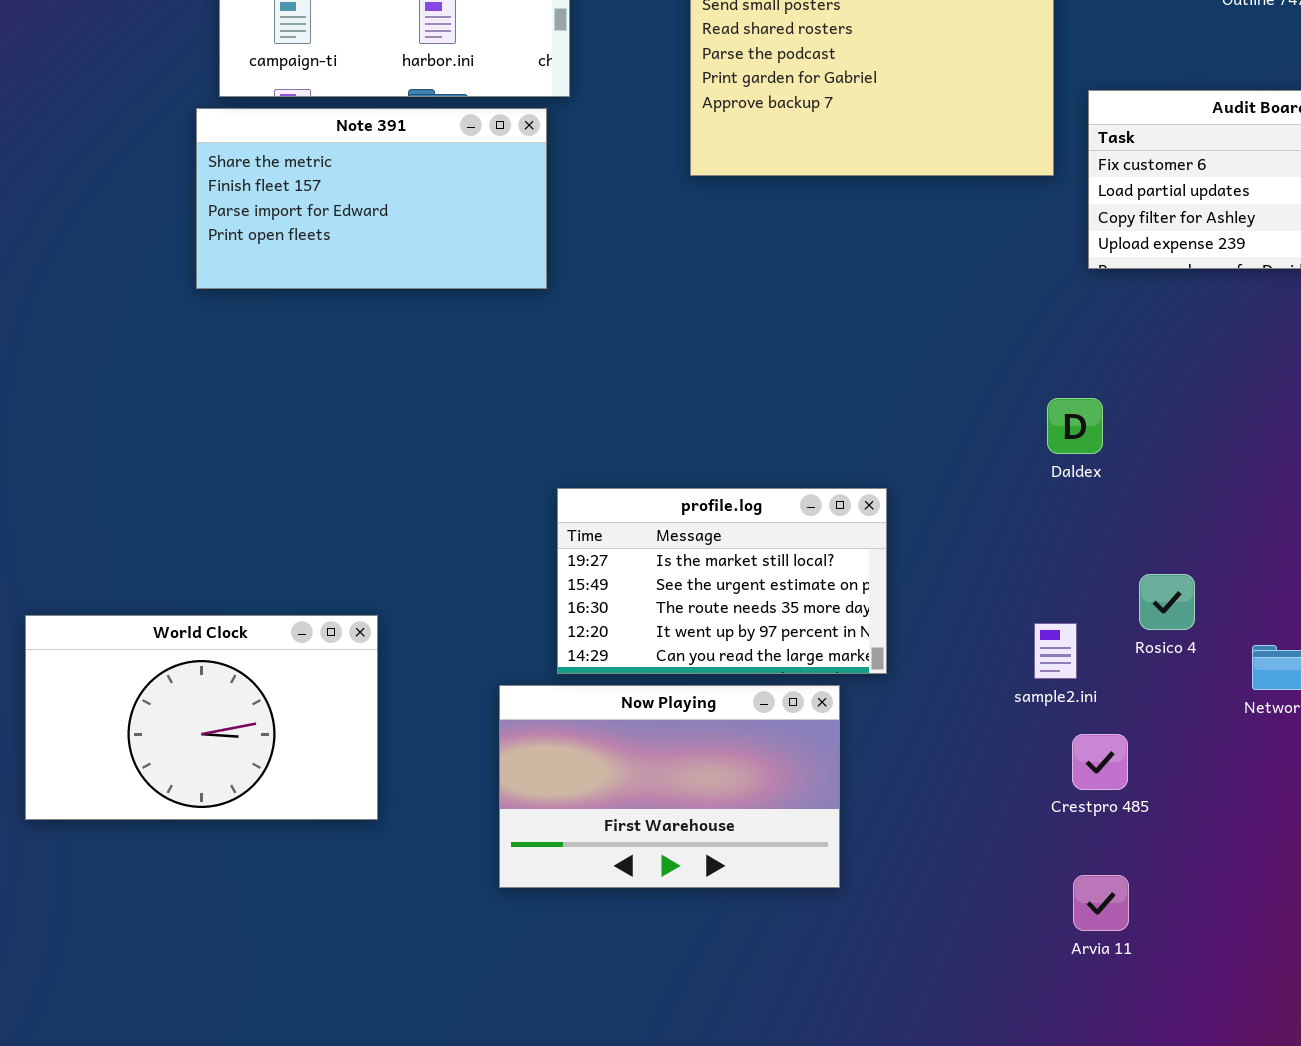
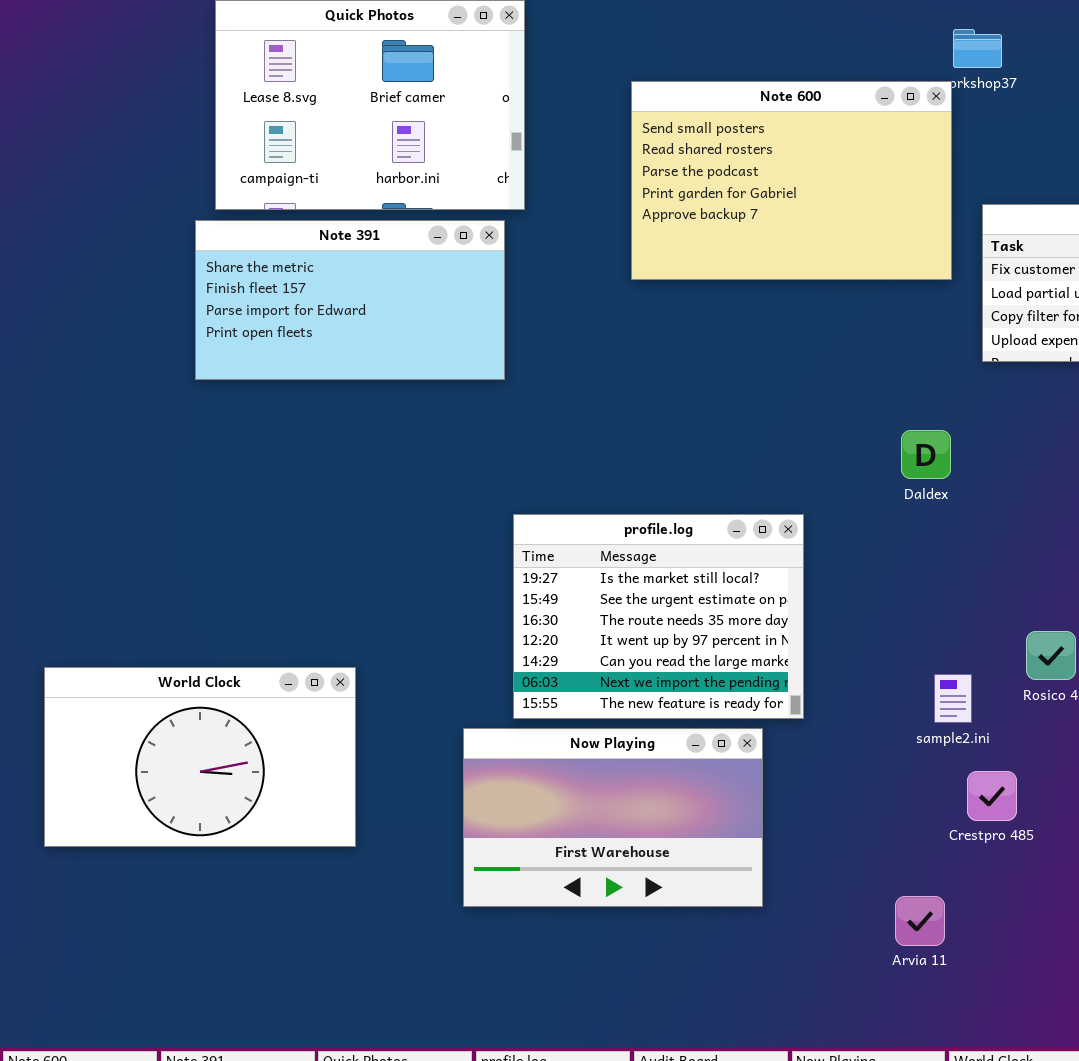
Daldex: [1047,398,1103,454] -> [901,430,951,479], moved
profile.log: [557,488,887,674] -> [513,514,804,719], resized
Arvia 11: [1073,875,1129,931] -> [895,896,945,946], moved

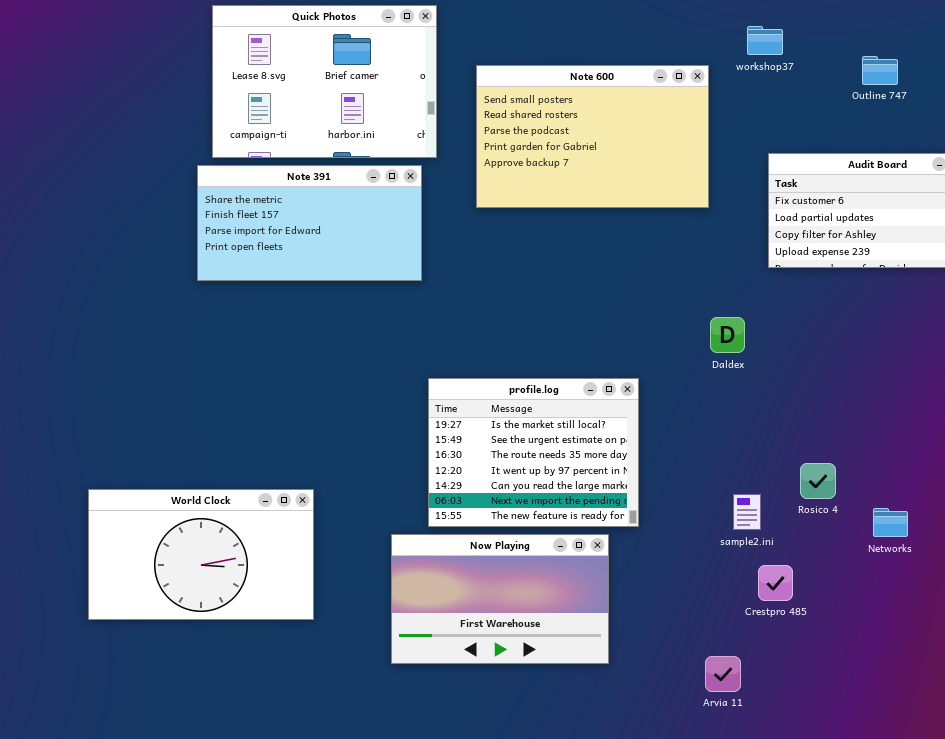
Note 600: [631,81,952,280] -> [476,65,709,208], moved

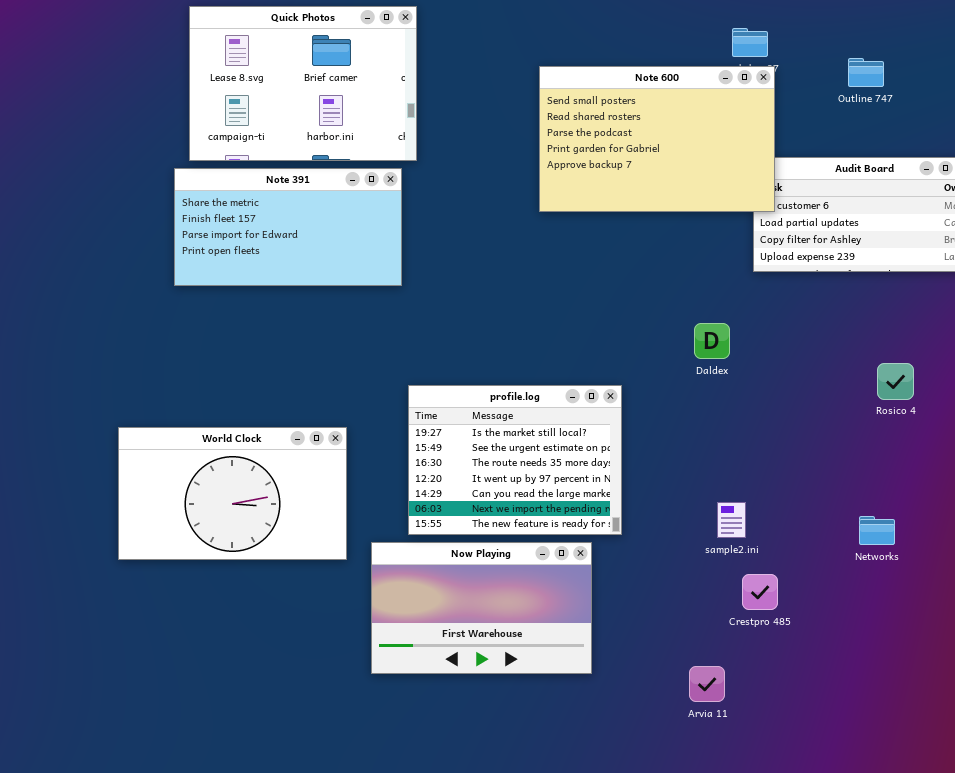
Note 600: [476,65,709,208] -> [539,66,775,212], moved
Rosico 4: [800,463,836,499] -> [877,363,914,400], moved
World Clock: [88,489,314,620] -> [118,427,347,560], moved

